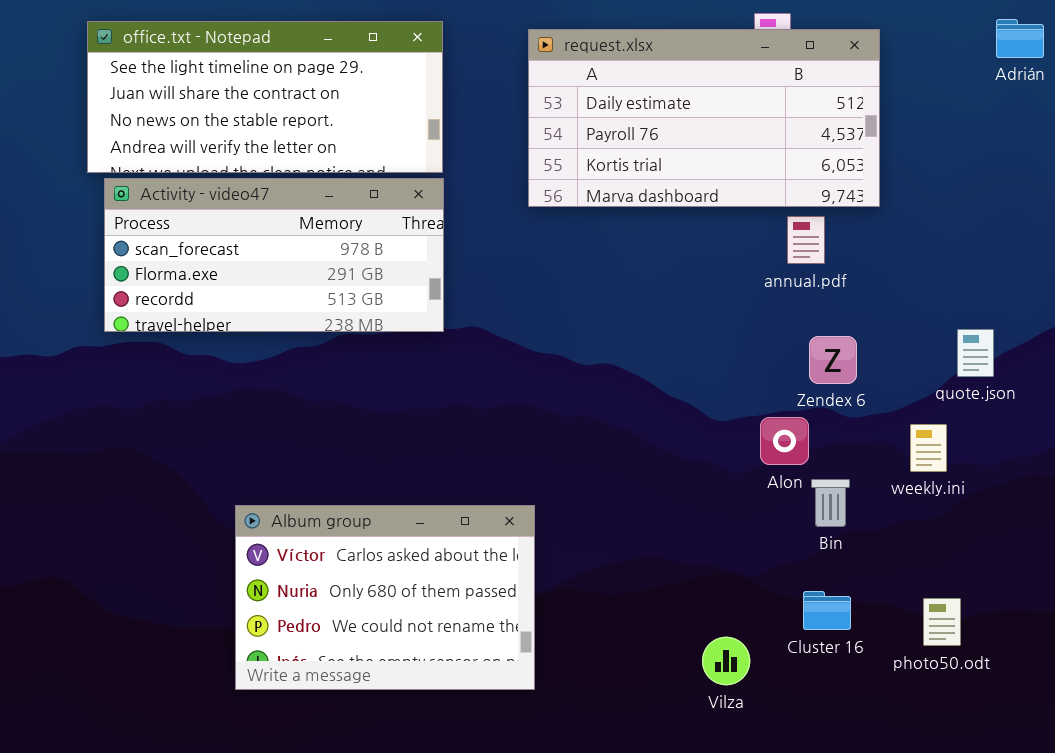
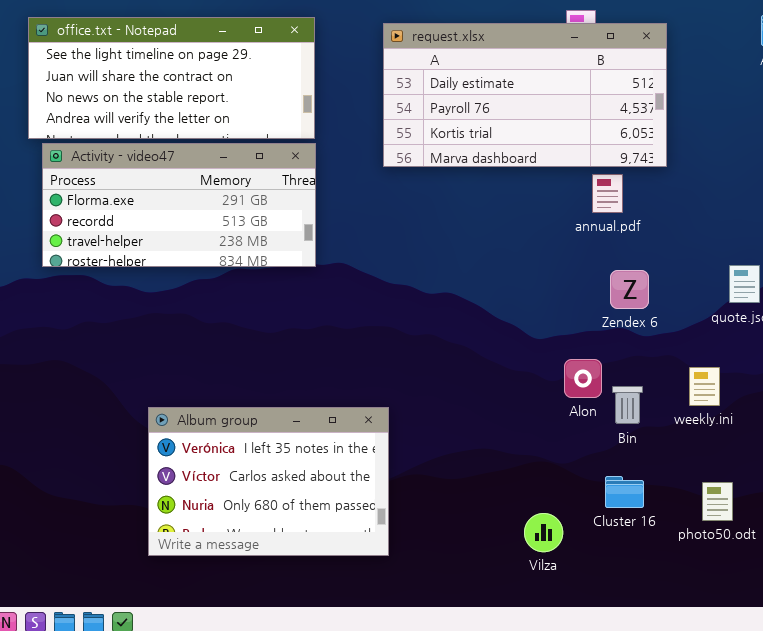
Activity - video47: [104,178,444,332] -> [42,143,316,267], scrolled down 1 row
Alon: [760,417,809,465] -> [564,359,602,398], moved
weekly.ini: [910,424,947,472] -> [689,367,720,406], moved
Album group: [235,505,535,690] -> [148,407,389,556], scrolled up 1 row

